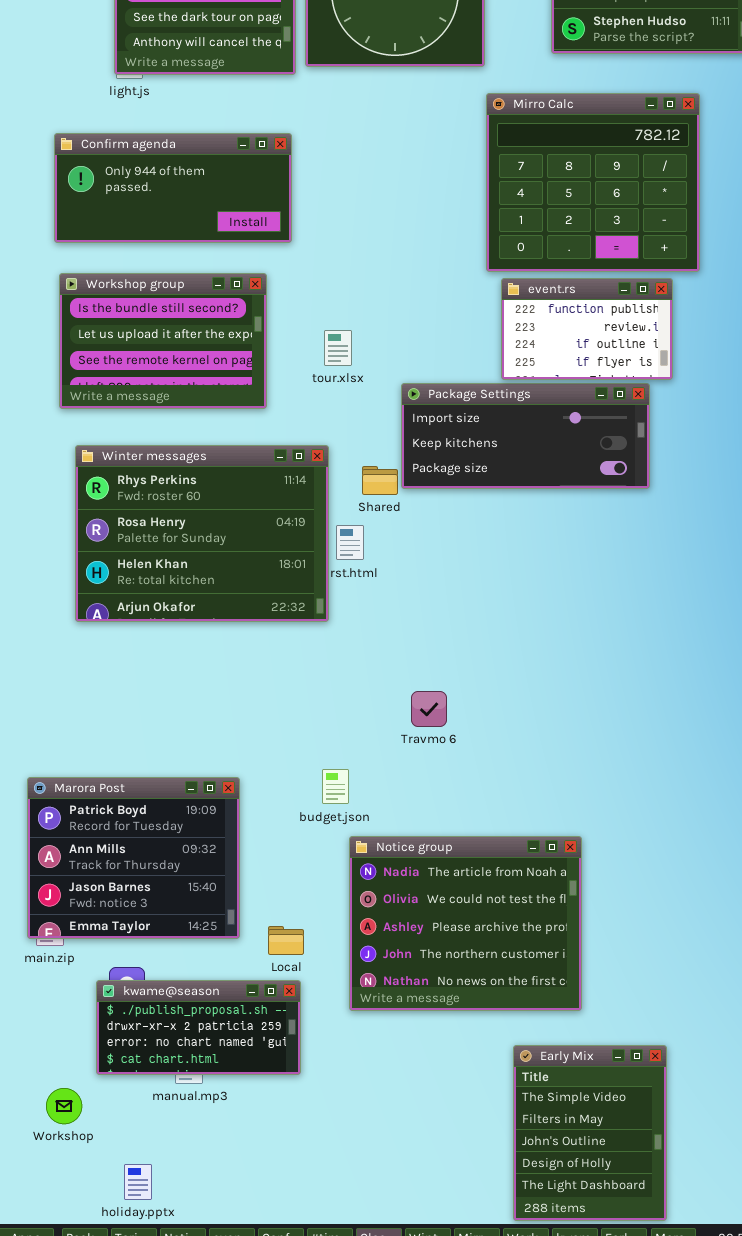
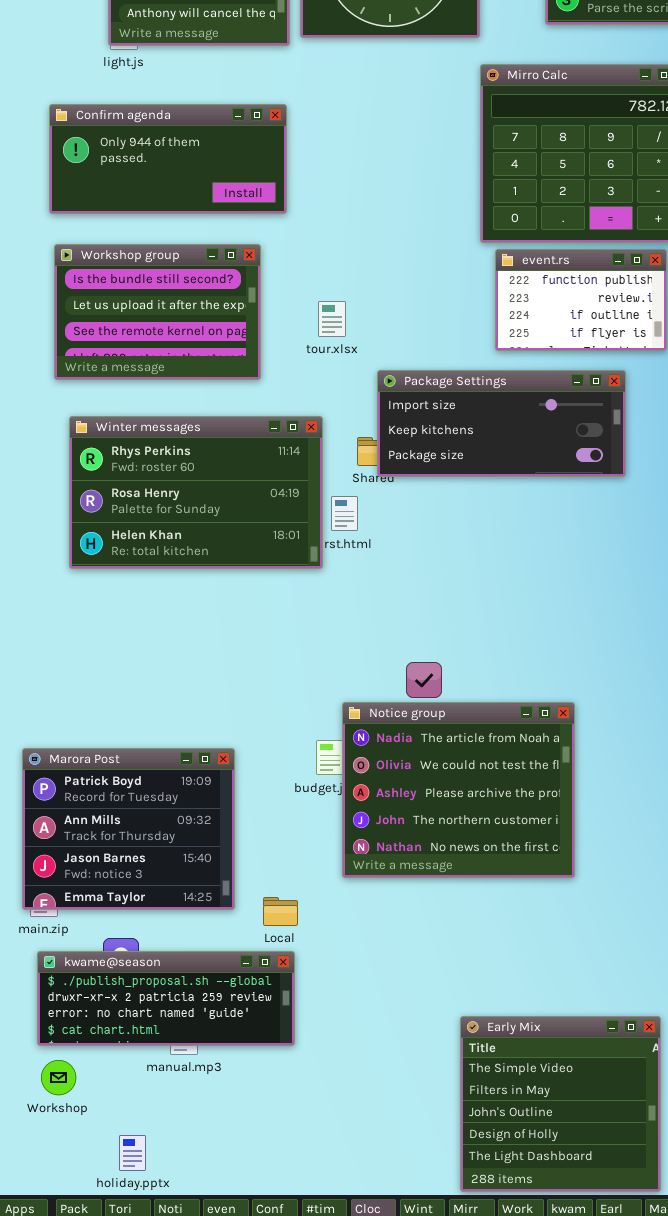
Package Settings: [401,383,650,489] -> [377,370,626,477], moved
Winter messages: [75,445,329,622] -> [69,416,323,569], resized
Notice group: [349,836,582,1011] -> [342,702,575,878], moved
kwame@season: [96,980,301,1075] -> [37,951,295,1046], resized
Early Mix: [513,1045,667,1221] -> [460,1016,661,1192], resized

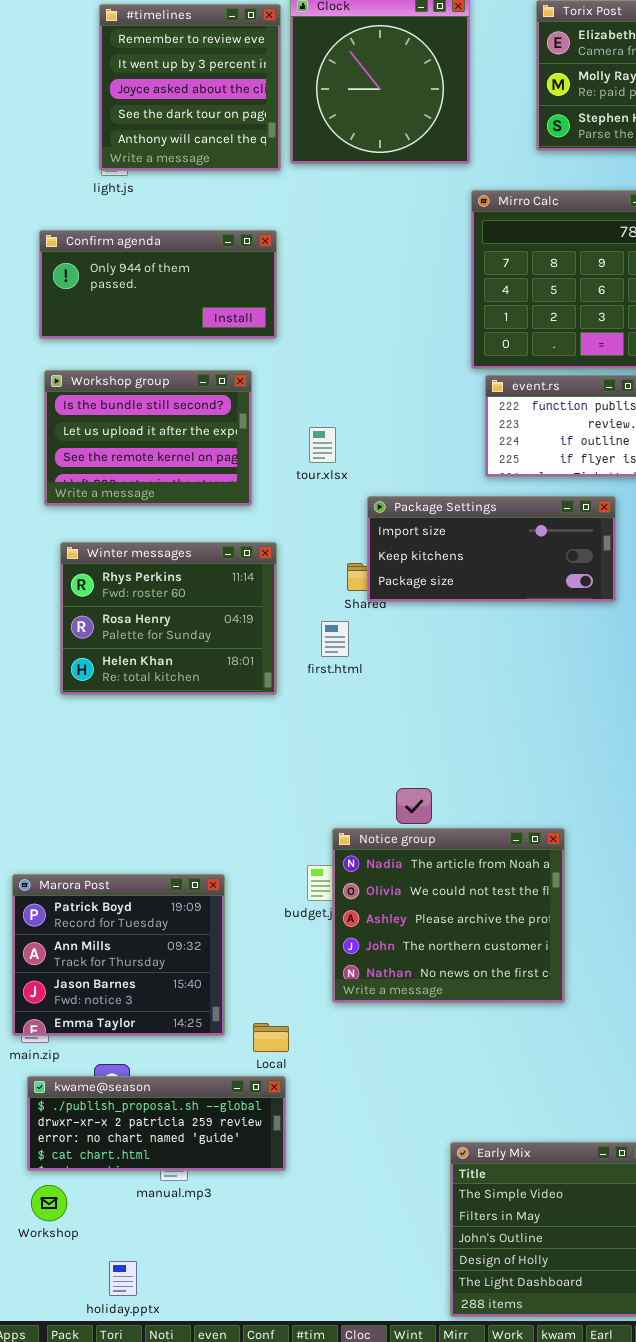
Winter messages: [69,416,323,569] -> [60,542,277,695], resized

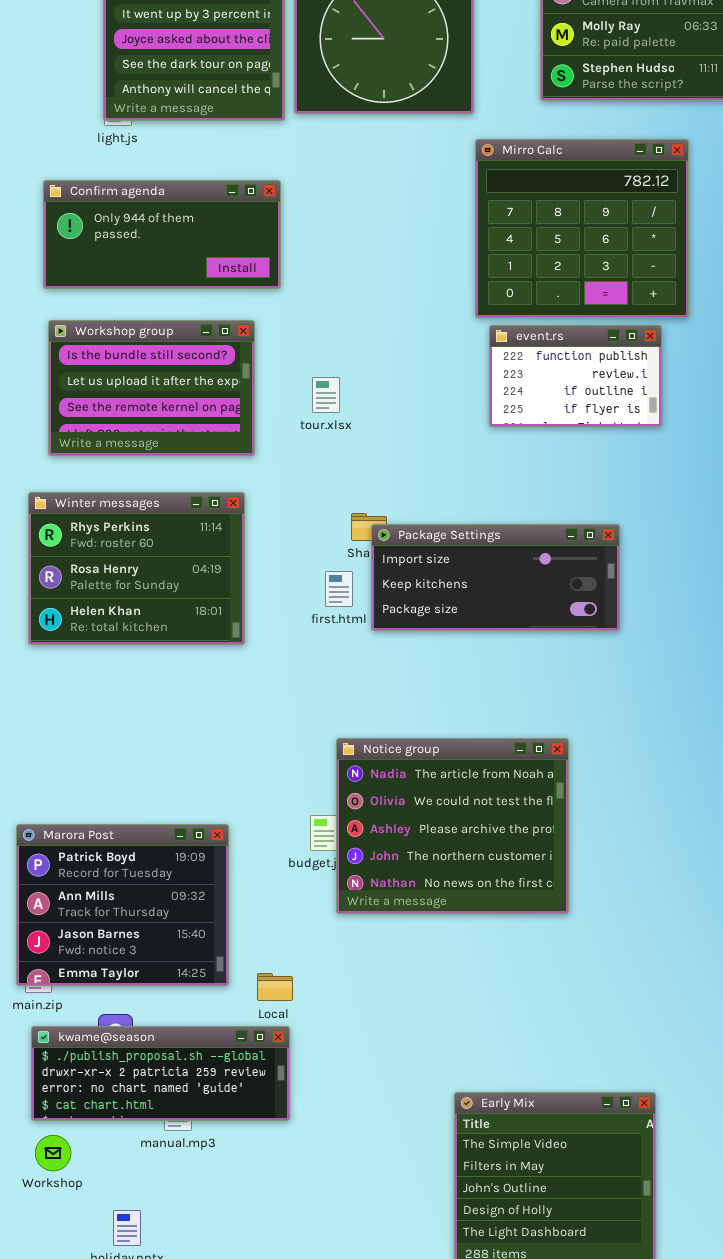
Package Settings: [367,496,616,602] -> [371,524,620,631], moved
Winter messages: [60,542,277,695] -> [28,492,245,645], moved
Notice group: [332,828,565,1003] -> [336,738,569,914], moved

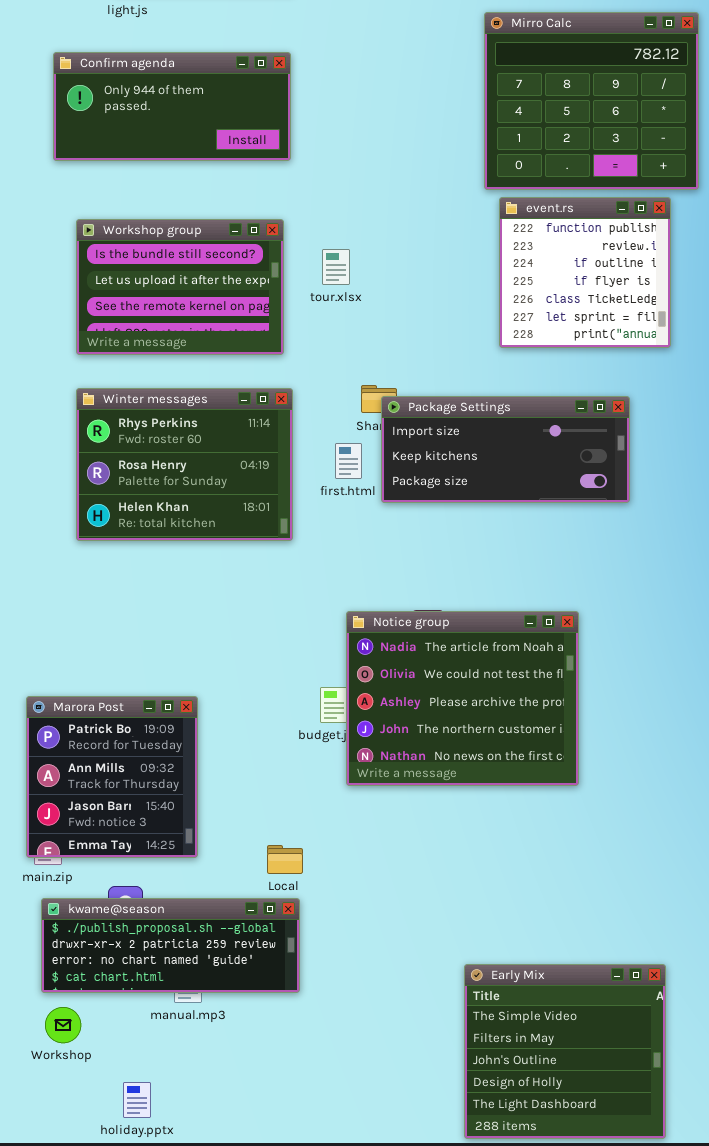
Workshop group: [48,320,255,456] -> [76,219,284,355], moved
event.rs: [489,325,662,427] -> [499,197,671,348], resized
Winter messages: [28,492,245,645] -> [76,388,293,541], moved
Marora Post: [16,824,229,986] -> [26,696,198,858], resized

